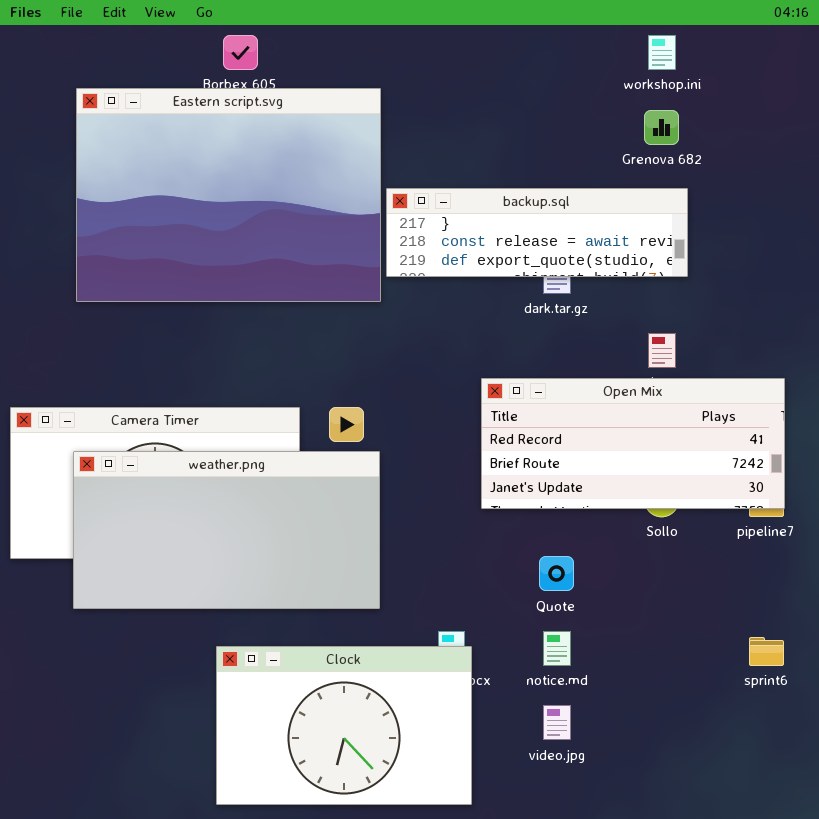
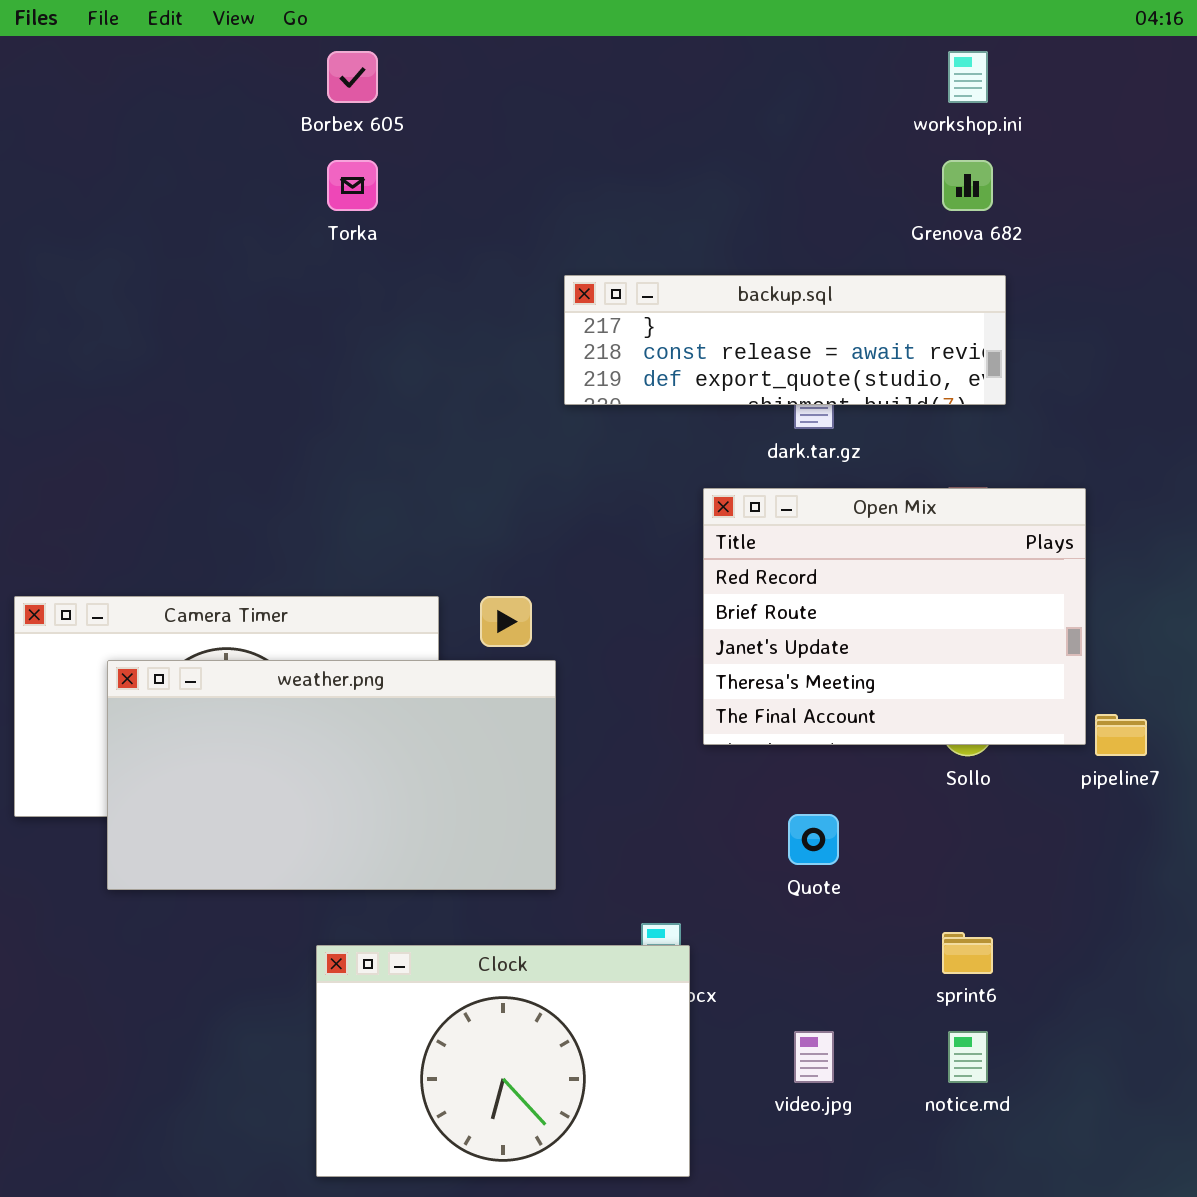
Eastern script.svg: [76,88,381,302] -> none, closed
Open Mix: [481,378,785,509] -> [703,488,1086,745], resized
notice.md: [543,631,571,666] -> [948,1031,988,1083], moved
sprint6: [749,637,784,666] -> [942,932,993,974], moved

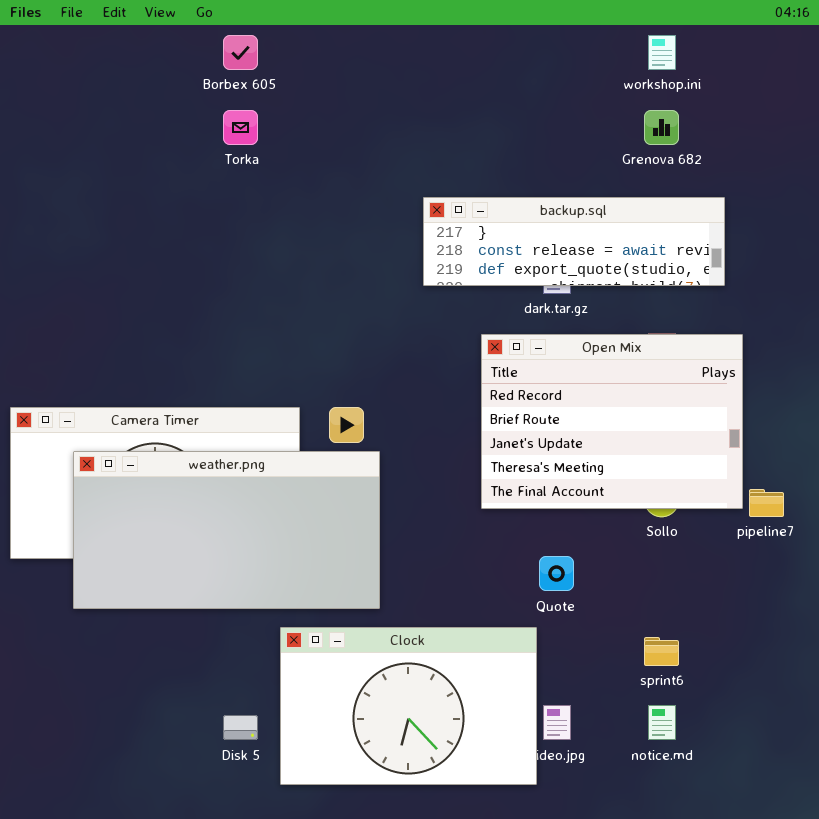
backup.sql: [564,275,1006,405] -> [423,197,725,286], moved
Clock: [316,945,690,1177] -> [280,627,537,785], moved

